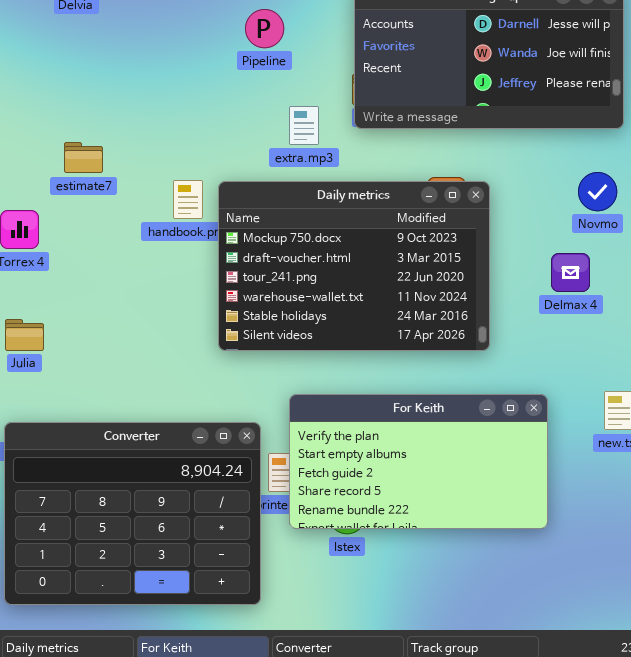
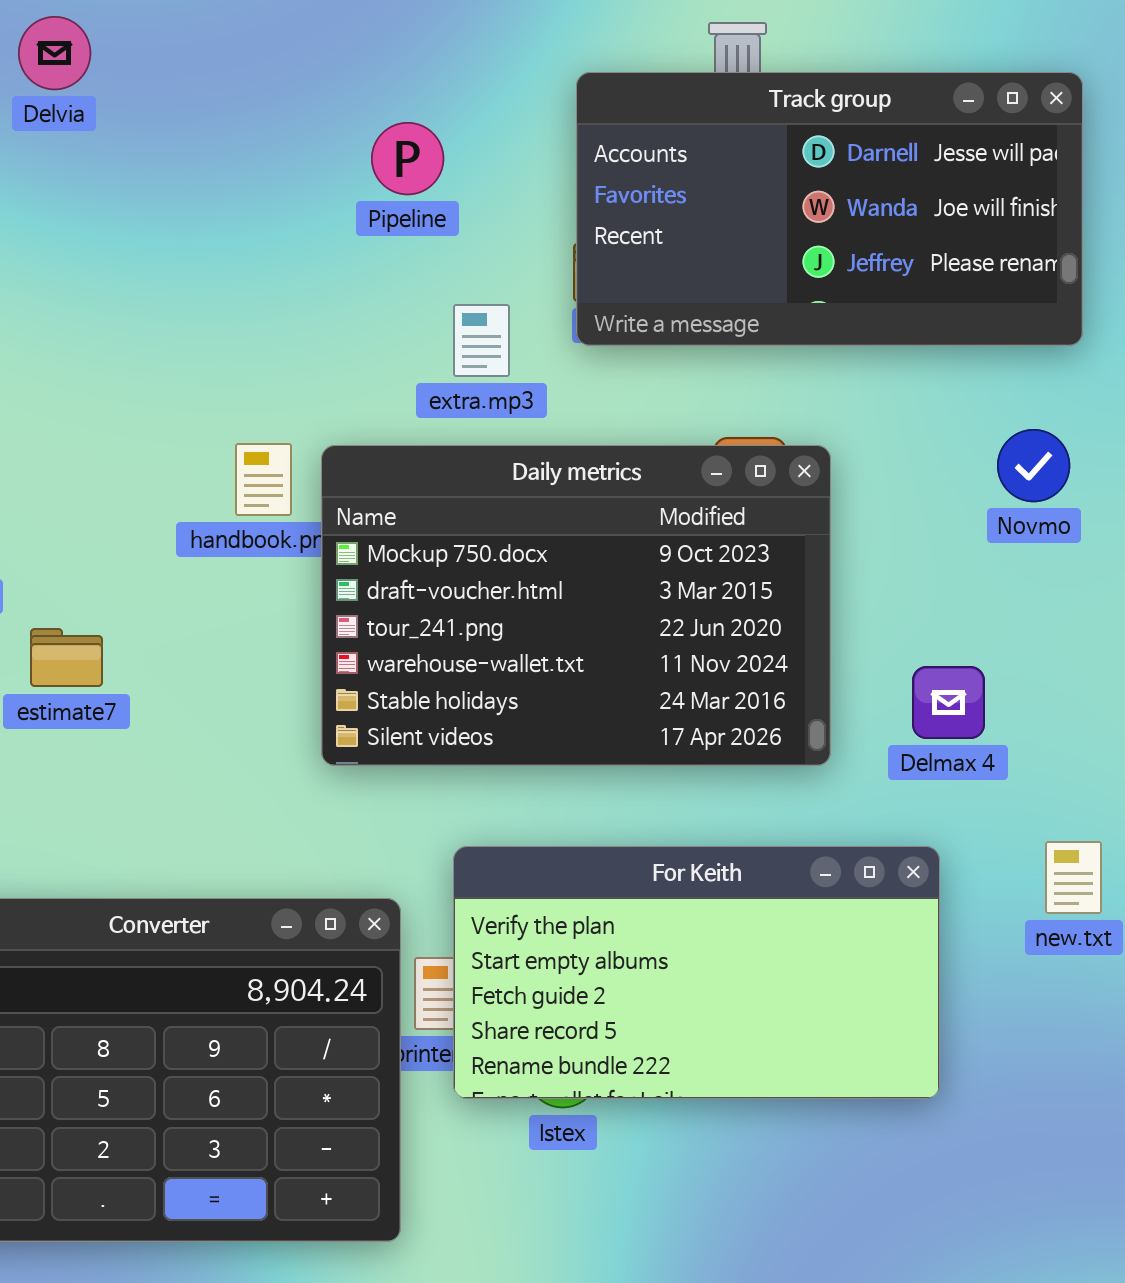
estimate7: [64,142,103,173] -> [30,628,103,687], moved
Delmax 4: [551,253,590,292] -> [912,666,985,739], moved

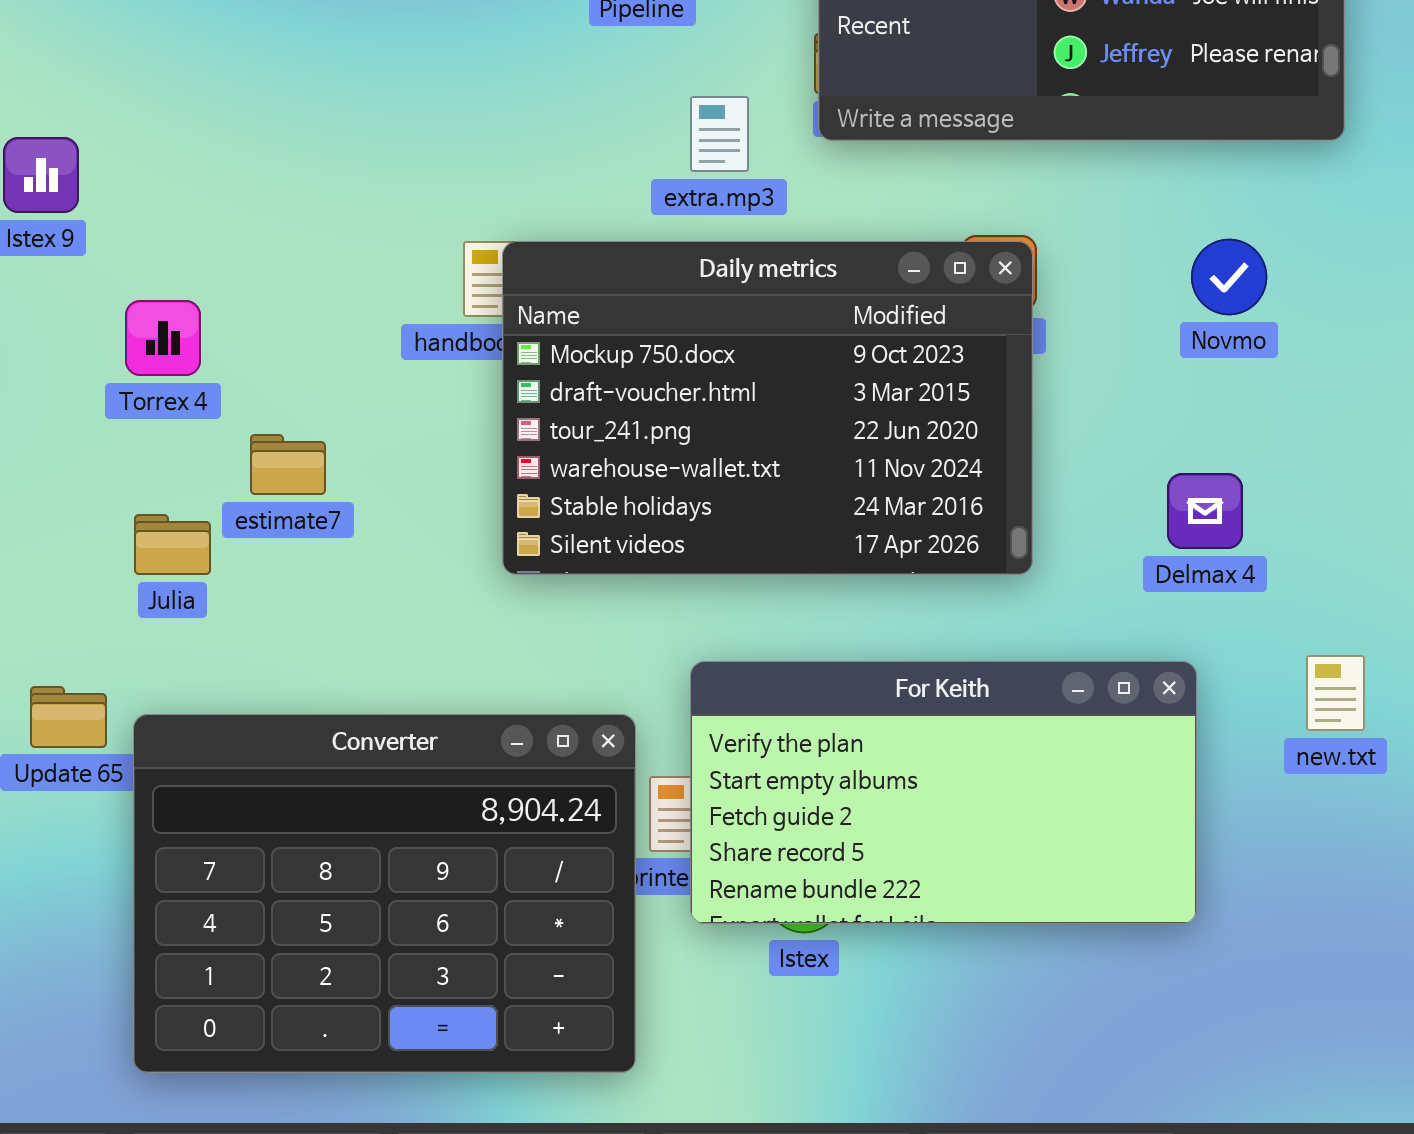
Novmo: [997,429,1070,502] -> [1191,239,1267,315], moved
Daily metrics: [321,445,831,766] -> [502,241,1033,575], moved

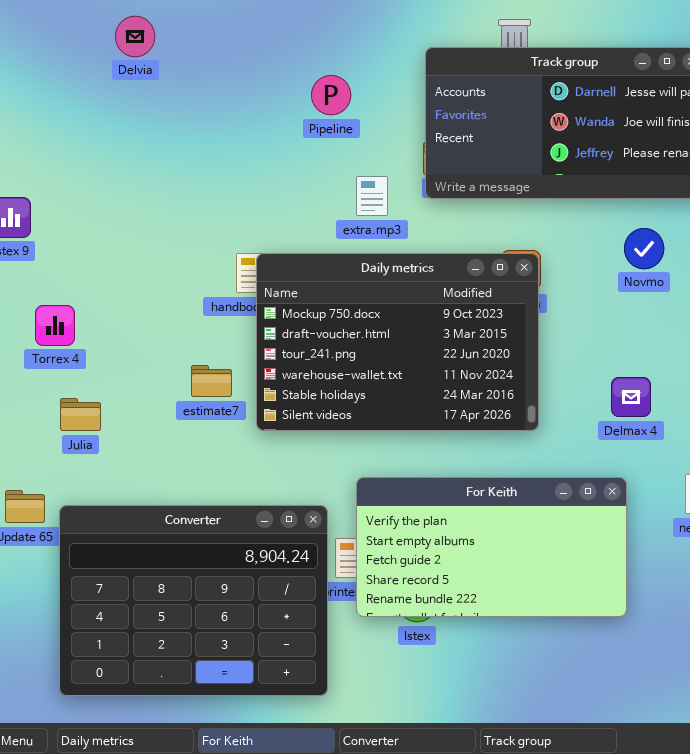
Novmo: [1191,239,1267,315] -> [624,228,664,269], moved
Torrex 4: [125,300,201,376] -> [35,305,75,346], moved
estimate7: [250,434,326,495] -> [191,365,232,397], moved

